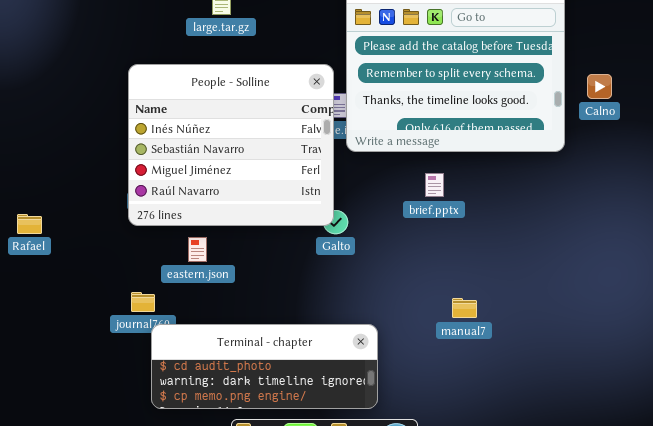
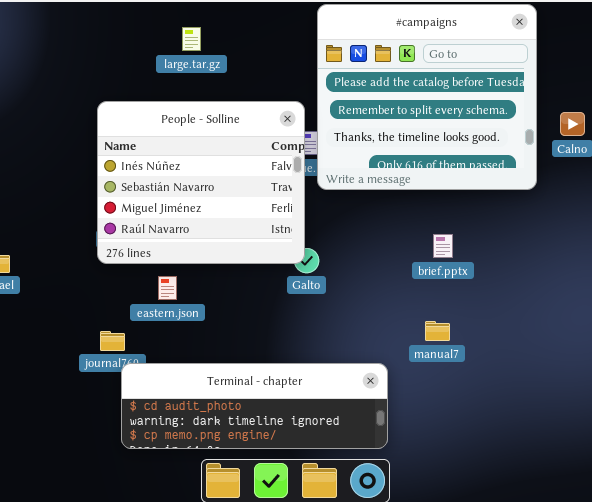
brief.pptx: [425,173,444,197] -> [433,234,453,258], moved
manual7: [452,298,477,318] -> [425,321,450,341], moved
Terminal - chapter: [151,324,378,409] -> [121,363,388,449], resized

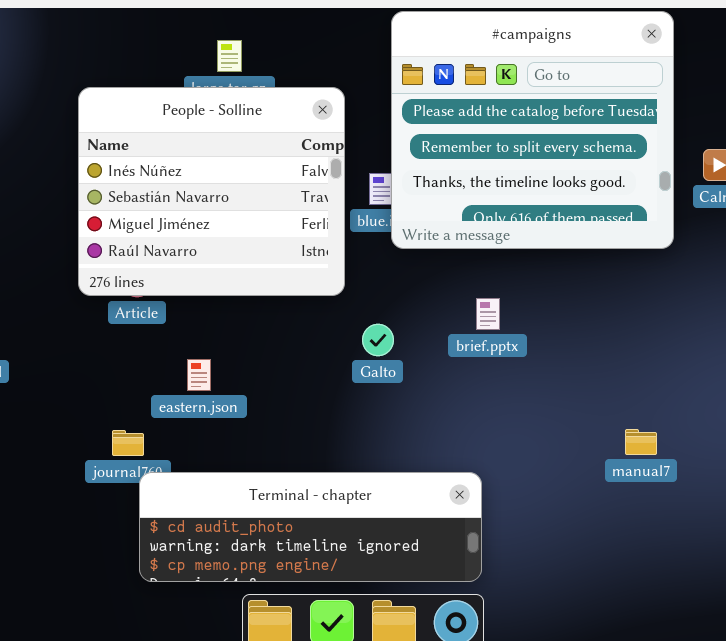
People - Solline: [97,101,305,264] -> [78,87,345,296], moved
brief.pptx: [433,234,453,258] -> [476,298,500,330], moved
manual7: [425,321,450,341] -> [625,429,657,455], moved

